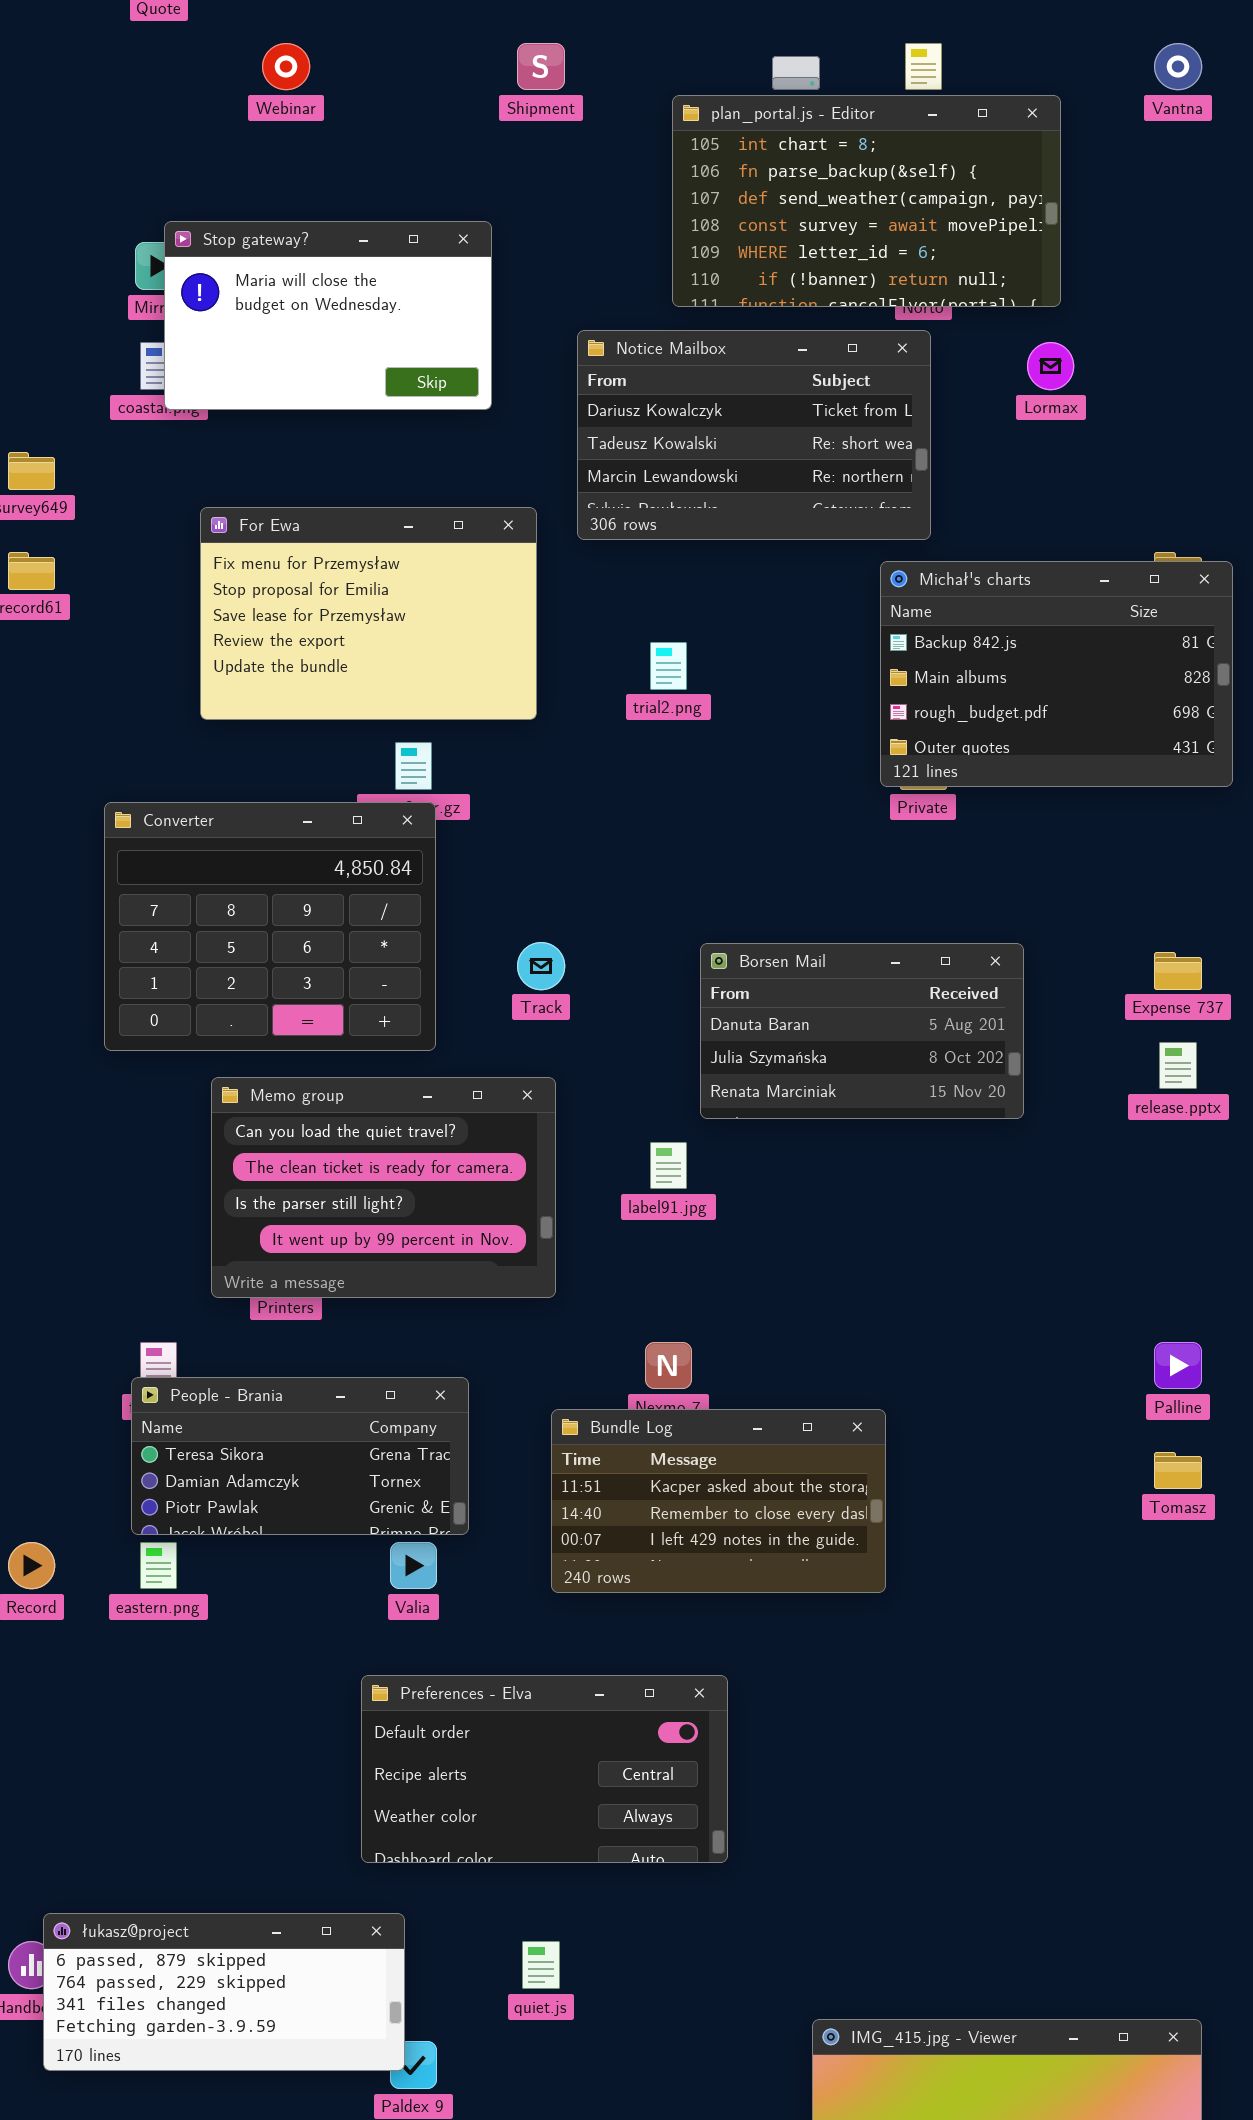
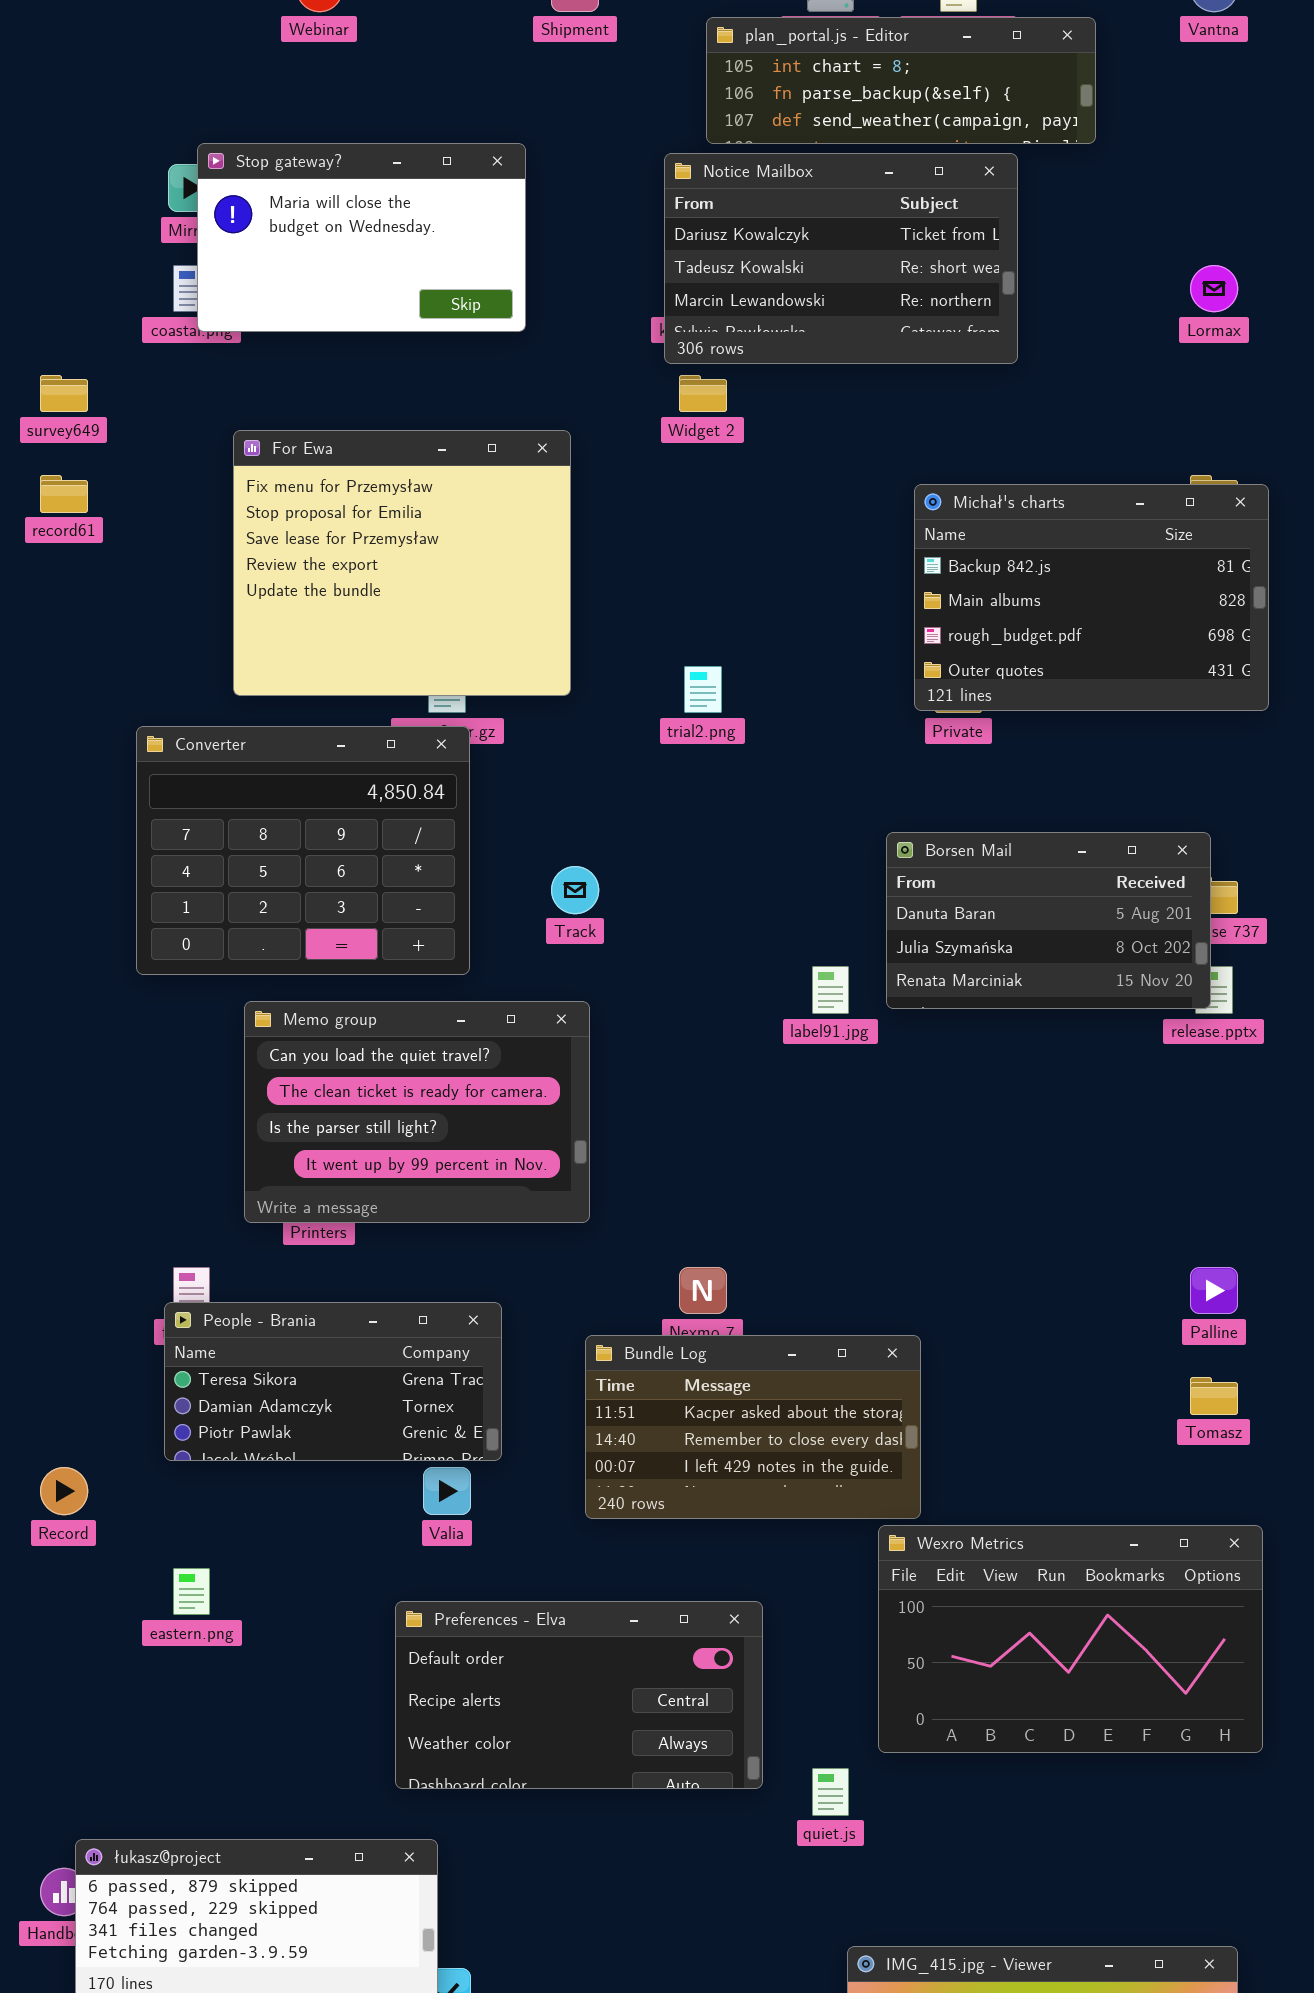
plan_portal.js - Editor: [672,95,1061,307] -> [706,17,1096,144], resized
Notice Mailbox: [577,330,931,540] -> [664,153,1018,364], moved
Lormax: [1027,342,1074,390] -> [1190,265,1238,312], moved
For Ewa: [200,507,537,720] -> [233,430,571,696], resized
trial2.png: [650,642,687,690] -> [684,666,722,713], moved
Borsen Mail: [700,943,1024,1119] -> [886,832,1211,1009], moved
label91.jpg: [650,1142,687,1189] -> [812,966,849,1014], moved
eastern.png: [140,1542,177,1589] -> [173,1568,210,1615], moved
Wexro Metrics: none -> [878,1525,1263,1753], opened
quiet.js: [522,1941,560,1989] -> [812,1768,849,1816], moved

